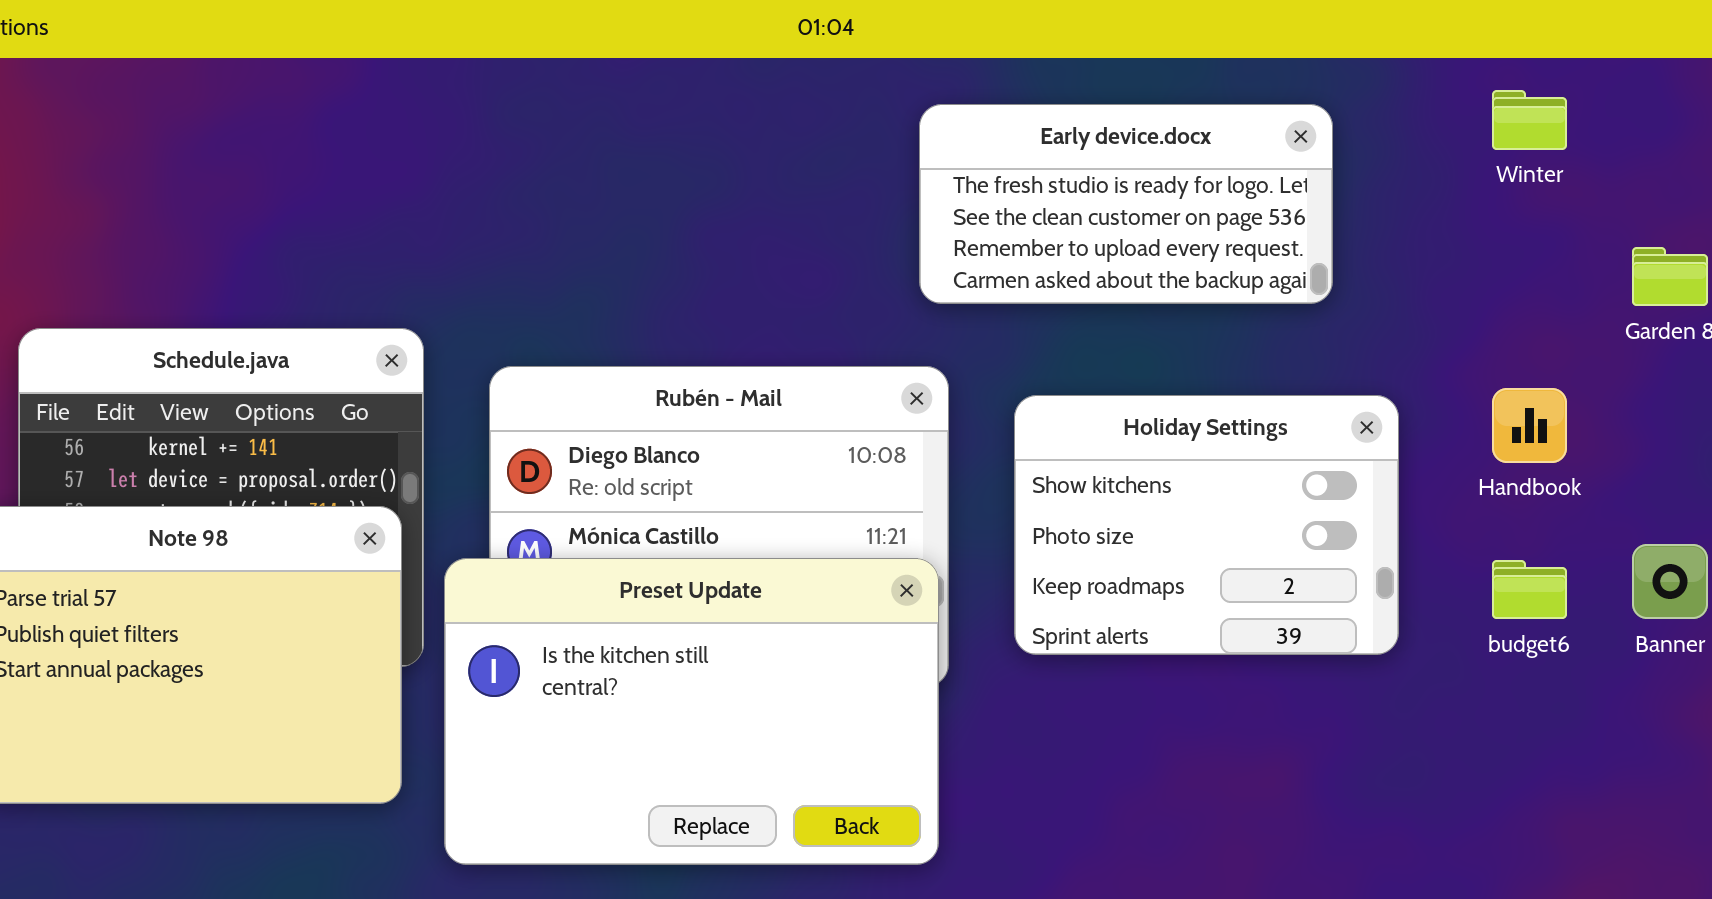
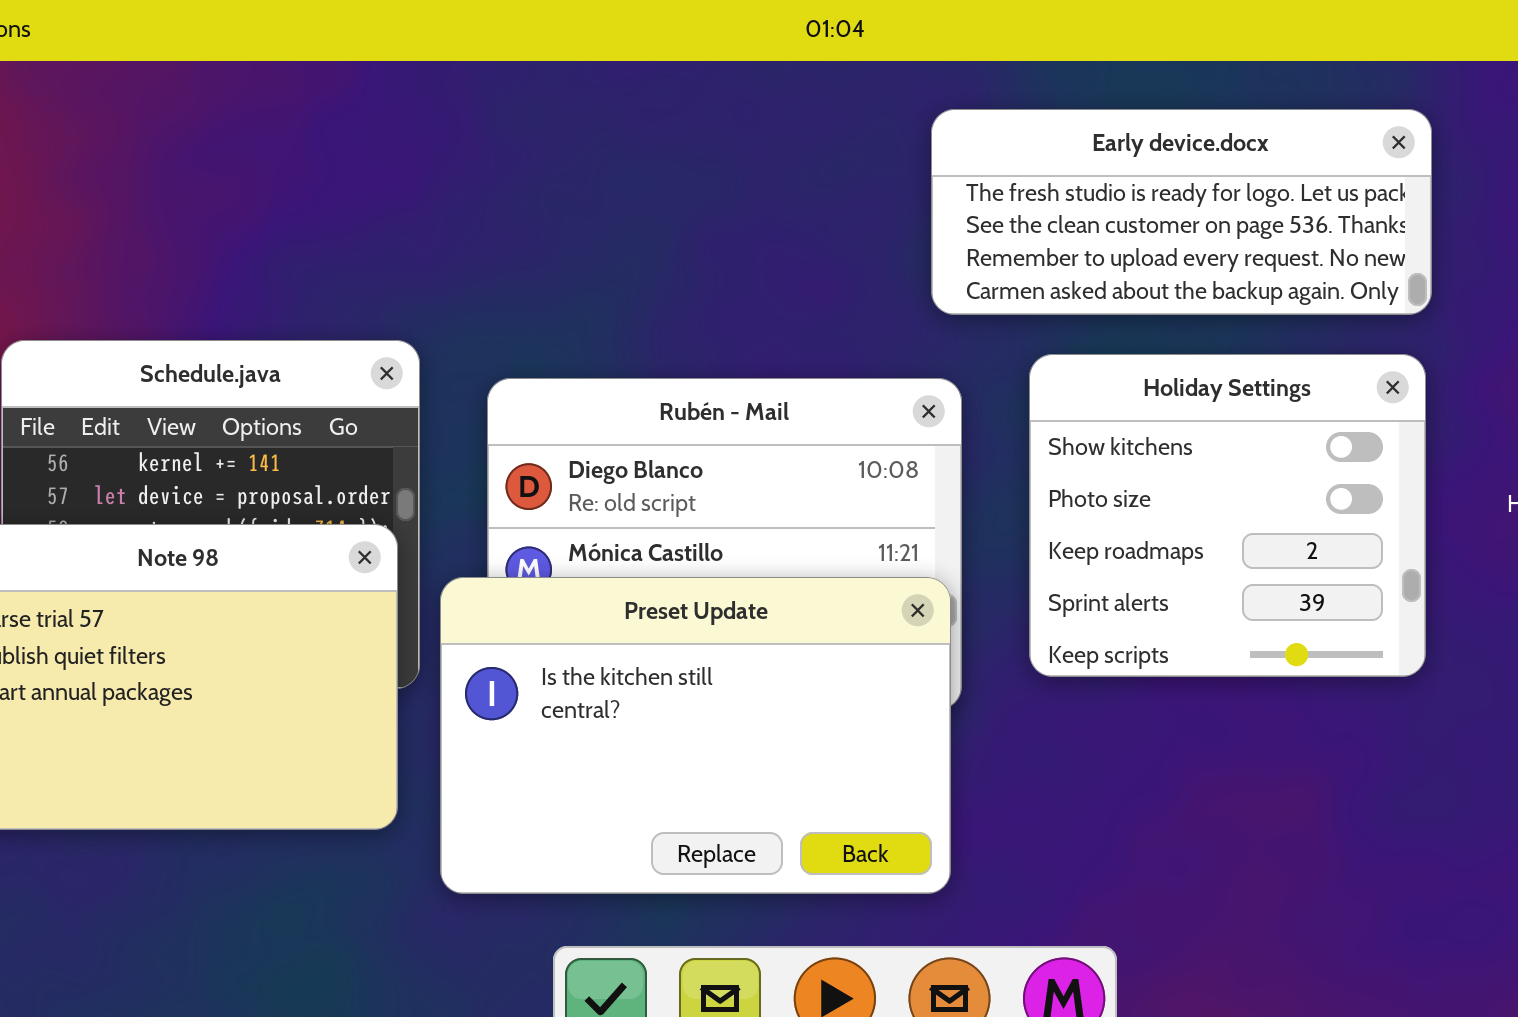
Early device.docx: [919,104,1333,304] -> [931,109,1432,315], resized
Holiday Settings: [1014,395,1399,655] -> [1029,354,1426,677], resized

